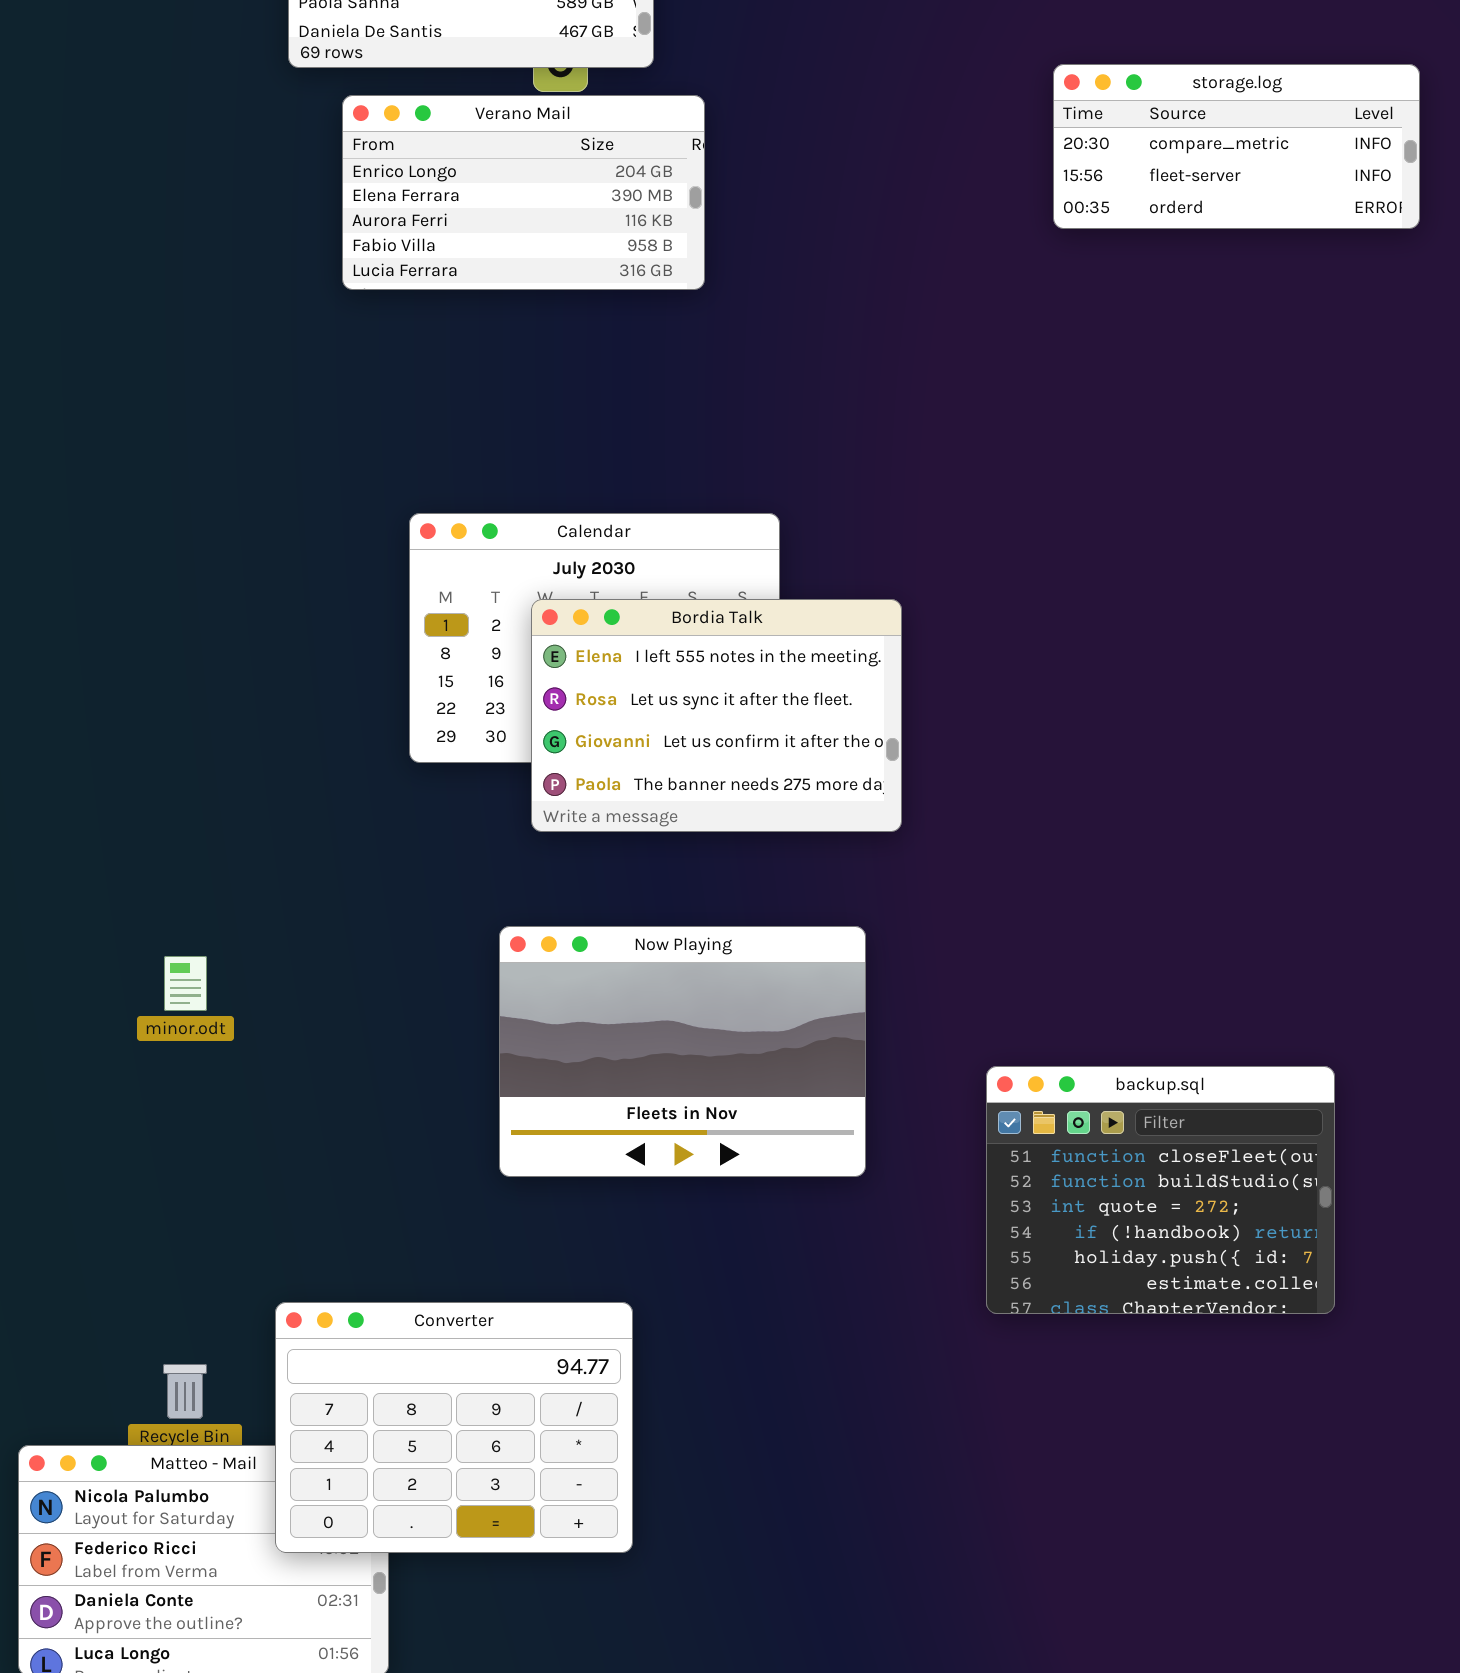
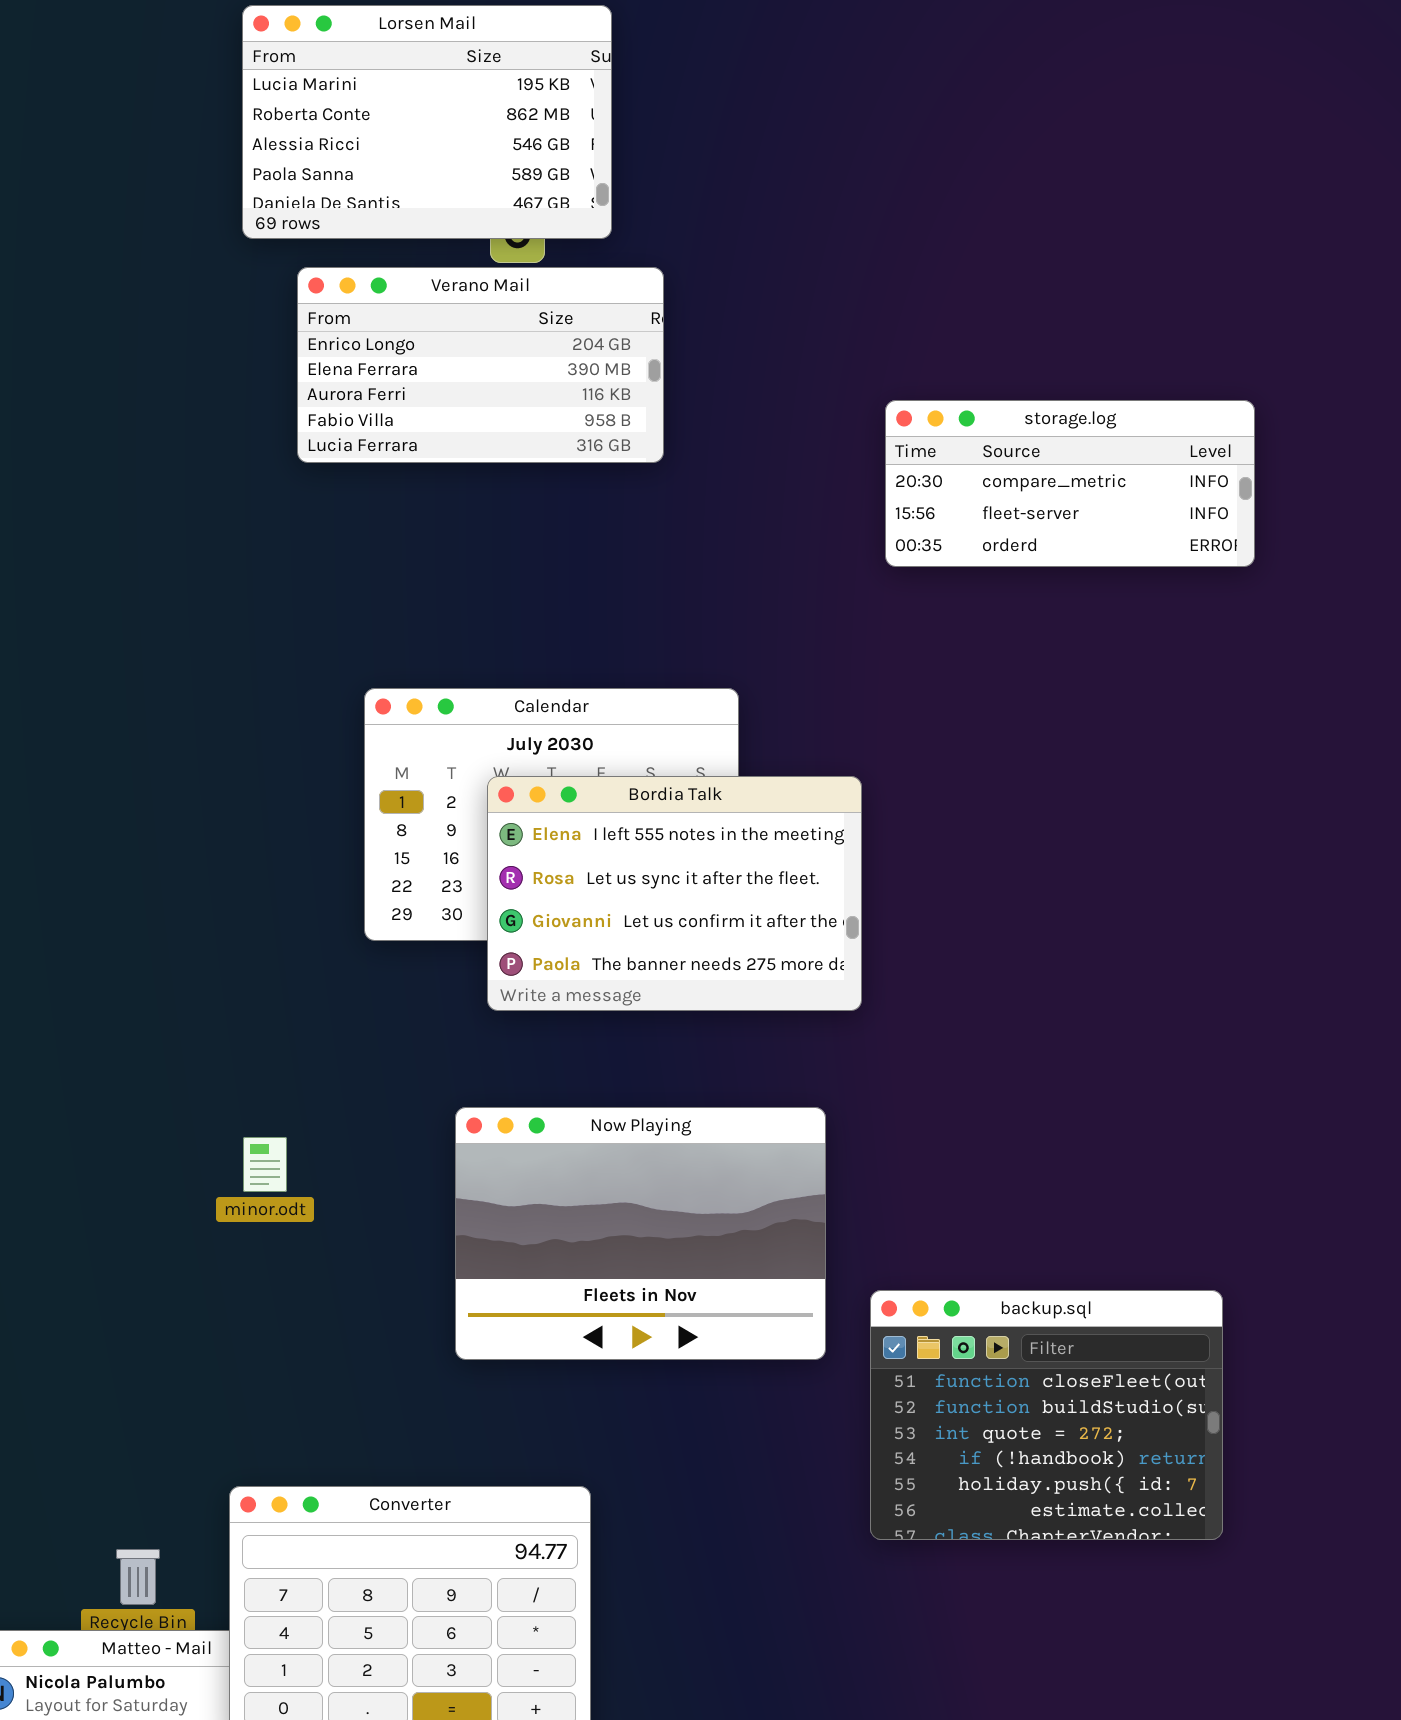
storage.log: [1053,64,1420,229] -> [885,400,1255,567], moved
minor.odt: [164,956,207,1011] -> [243,1137,287,1192], moved
backup.sql: [986,1066,1335,1314] -> [870,1290,1223,1540], moved

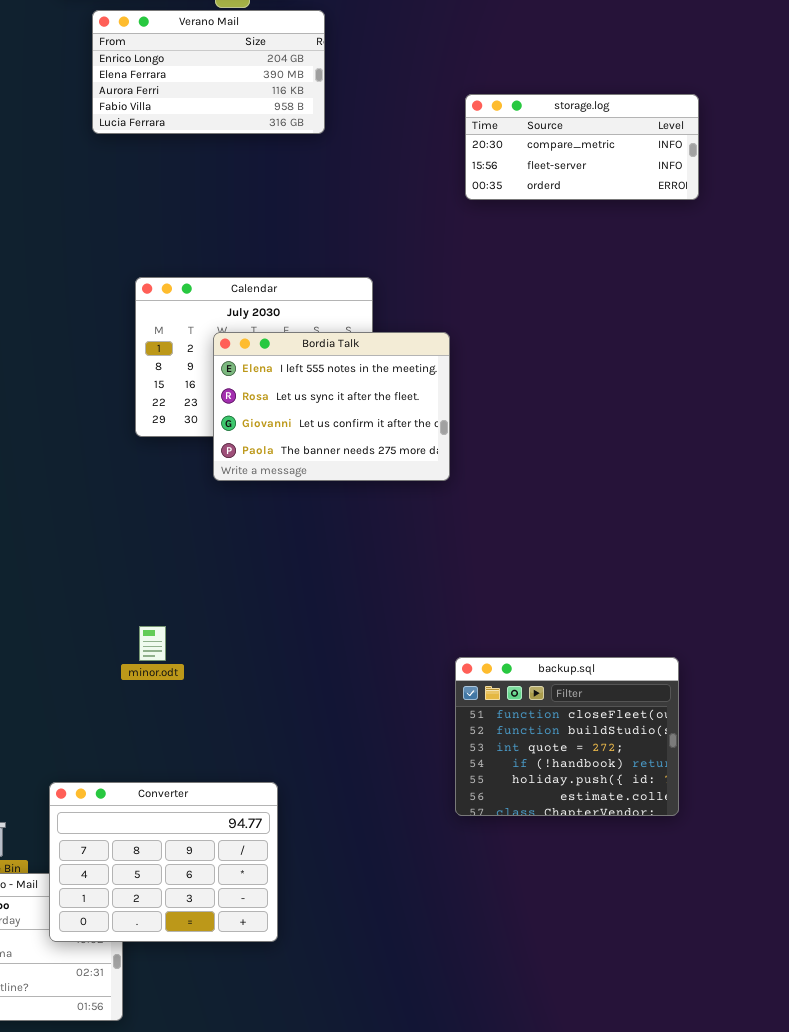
Now Playing: [455,1107,826,1360] -> none, closed
minor.odt: [243,1137,287,1192] -> [139,626,166,661], moved

